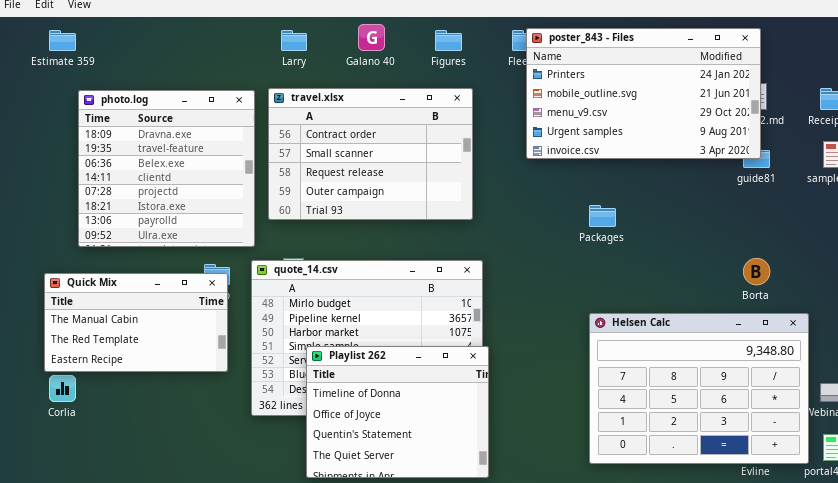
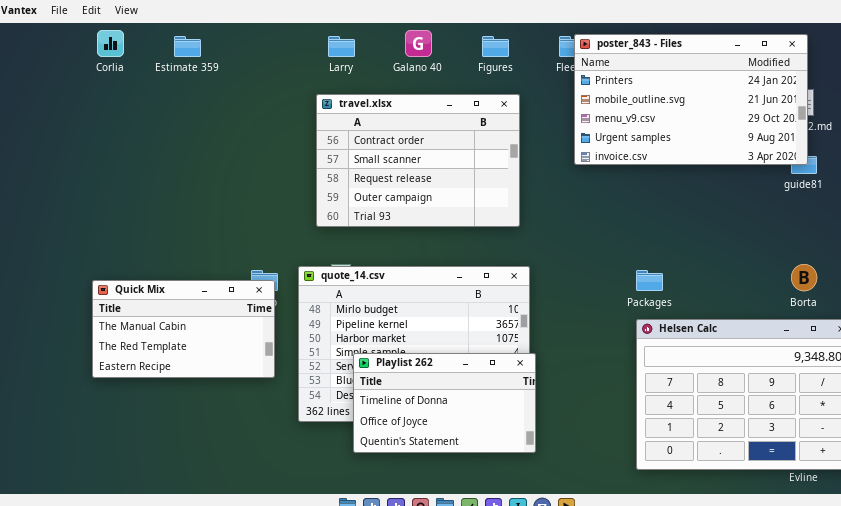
Estimate 359: [49,30,76,51] -> [174,36,201,57], moved
photo.log: [78,90,255,247] -> none, closed
Packages: [589,205,616,227] -> [636,270,663,291], moved
Playlist 262: [306,346,489,478] -> [353,353,536,453], resized
Corlia: [49,375,76,402] -> [97,30,124,57], moved

